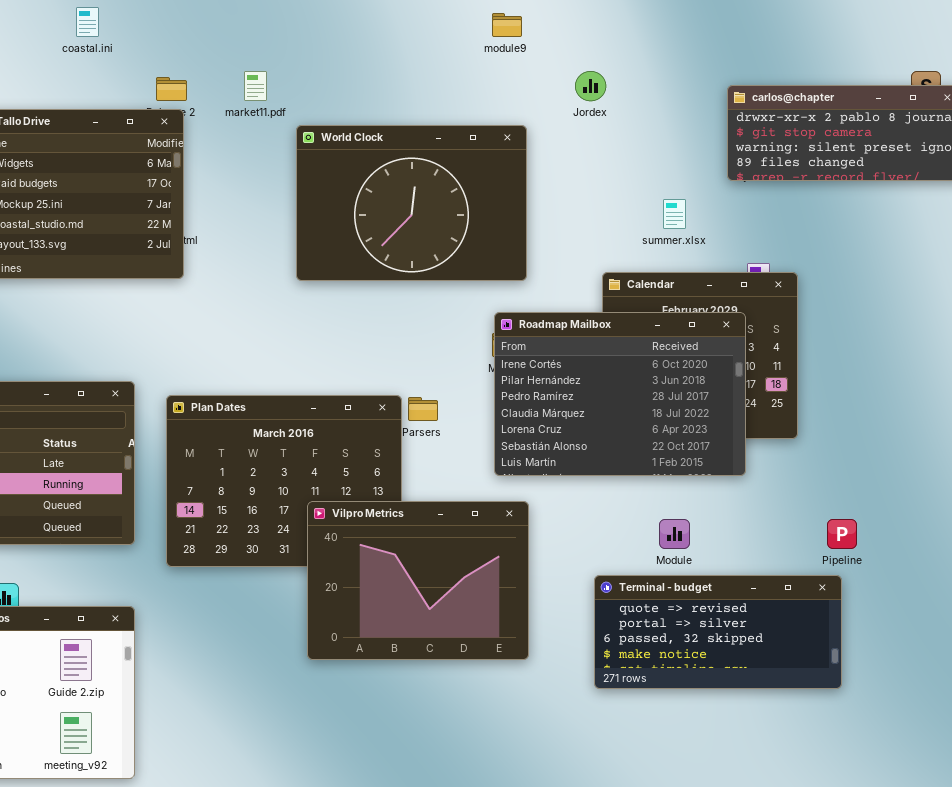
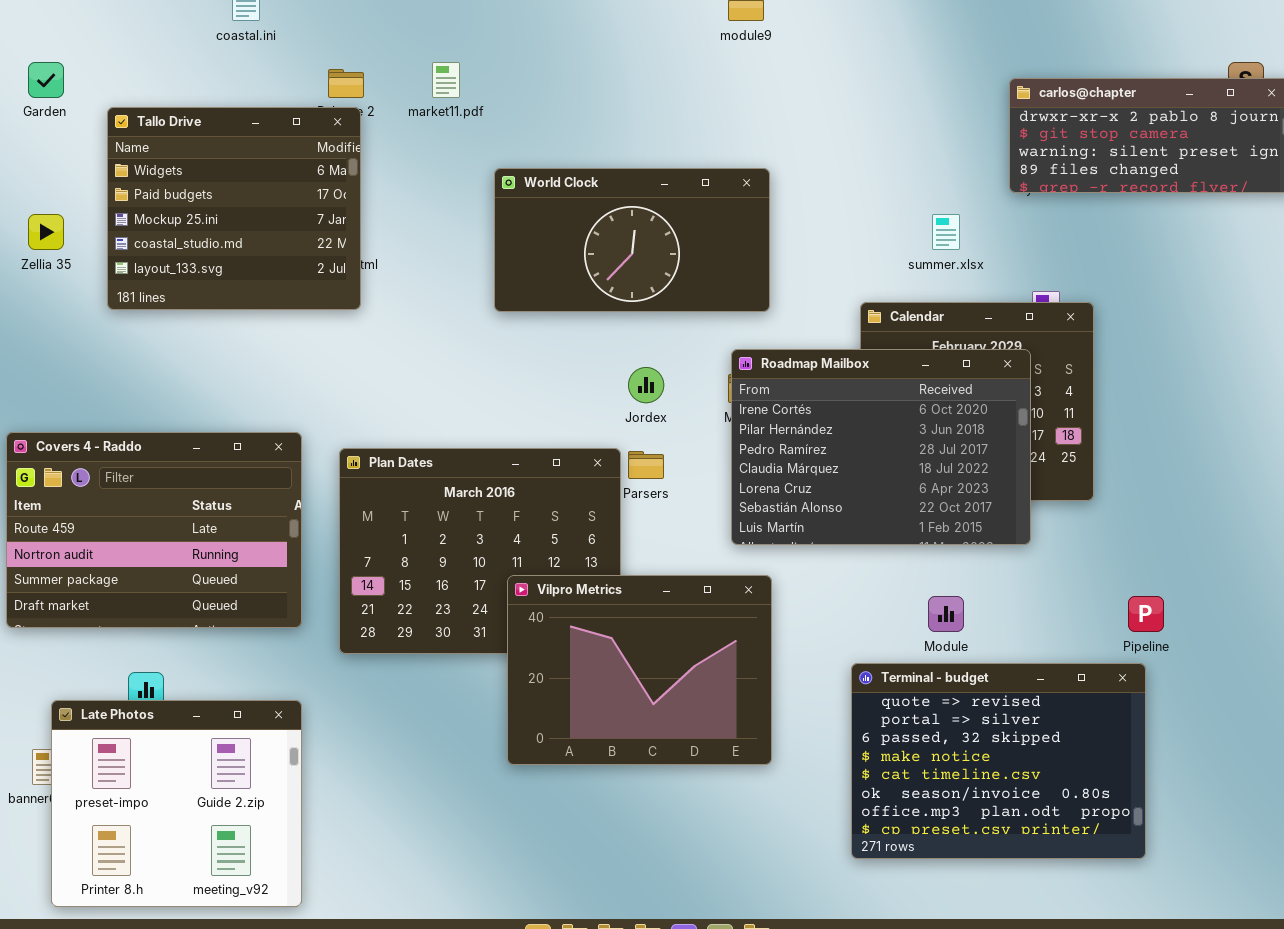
Jordex: [575,71,606,101] -> [628,367,664,403], moved
World Clock: [296,125,527,281] -> [494,168,770,312], resized
Terminal - budget: [594,575,842,689] -> [851,663,1146,859], resized

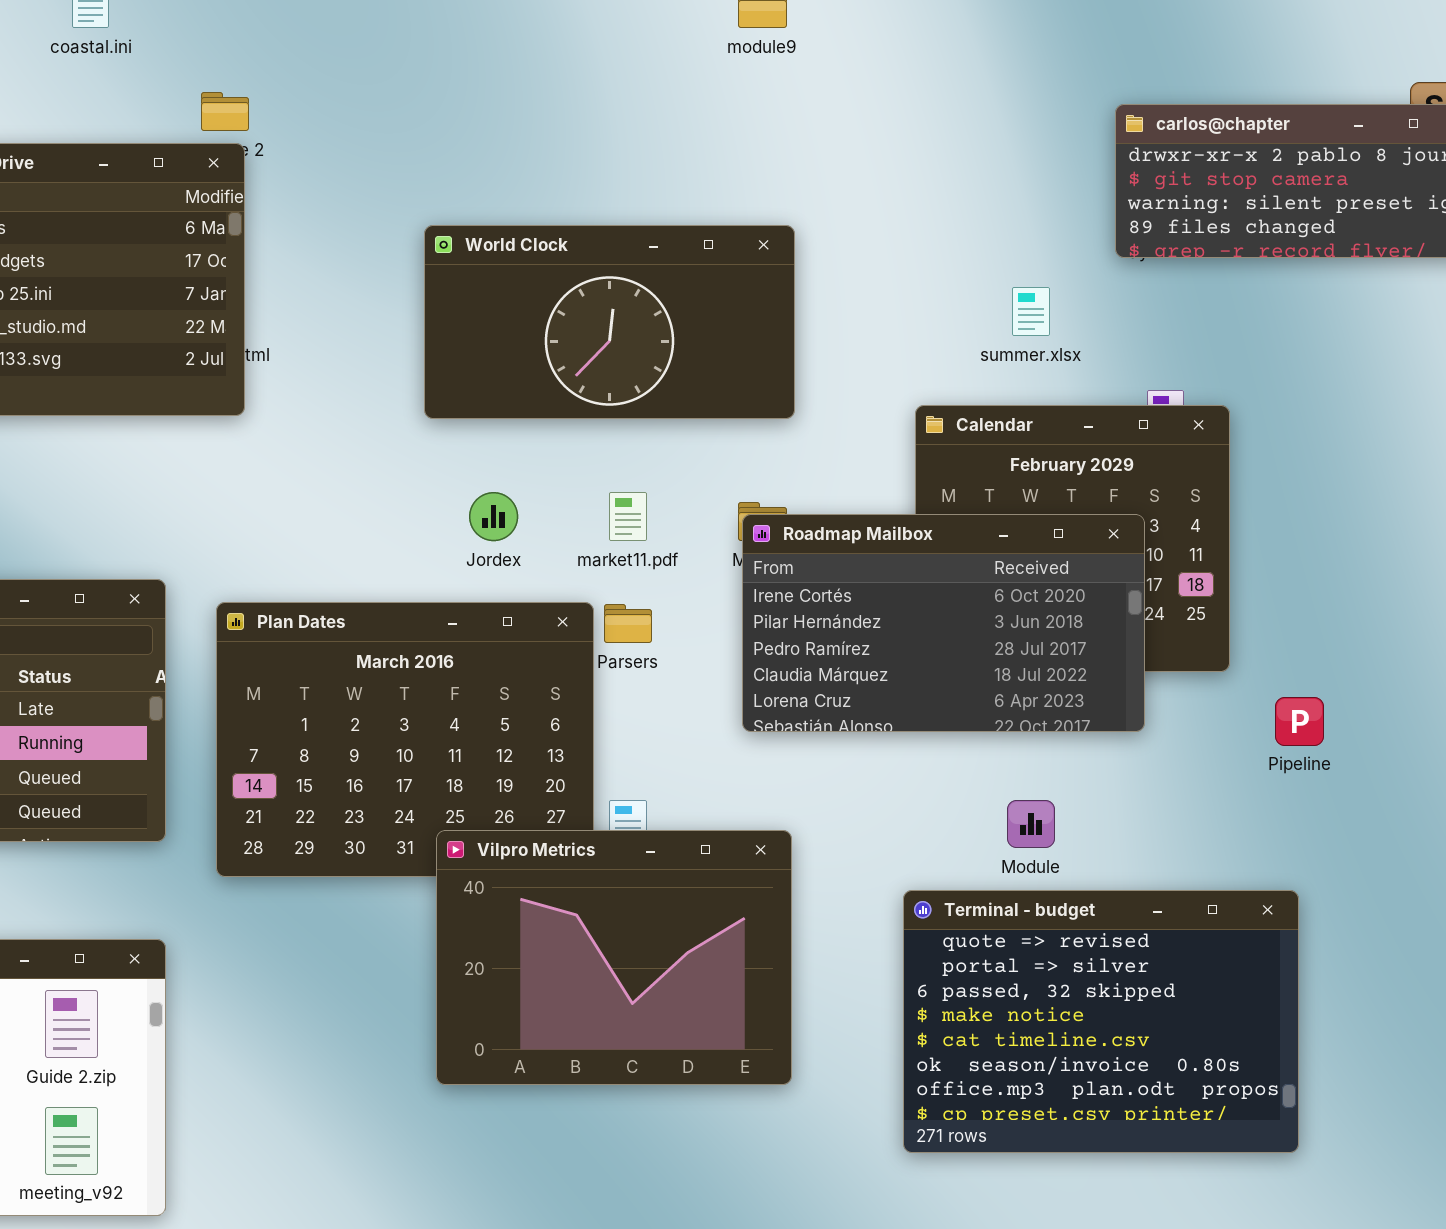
market11.pdf: [432,62,460,98] -> [609,492,647,541], moved
Roadmap Mailbox: [731,349,1031,545] -> [742,514,1145,732], resized
Jordex: [628,367,664,403] -> [469,492,518,541], moved
Vilpro Metrics: [507,575,772,765] -> [436,830,792,1085], moved
Pipeline: [1128,596,1164,632] -> [1275,697,1324,746], moved

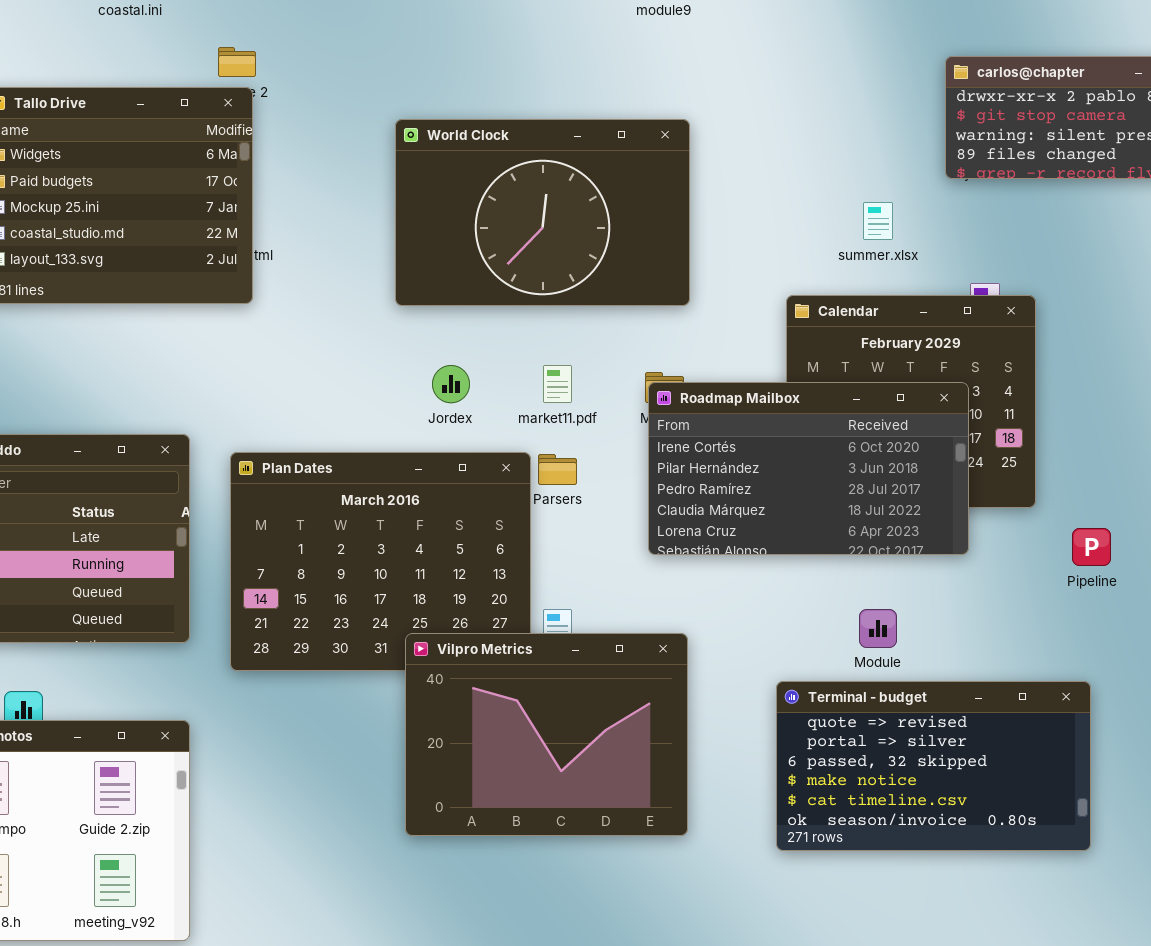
World Clock: [424,225,795,419] -> [395,119,690,306], resized
Terminal - budget: [903,890,1299,1153] -> [776,681,1091,851], resized

